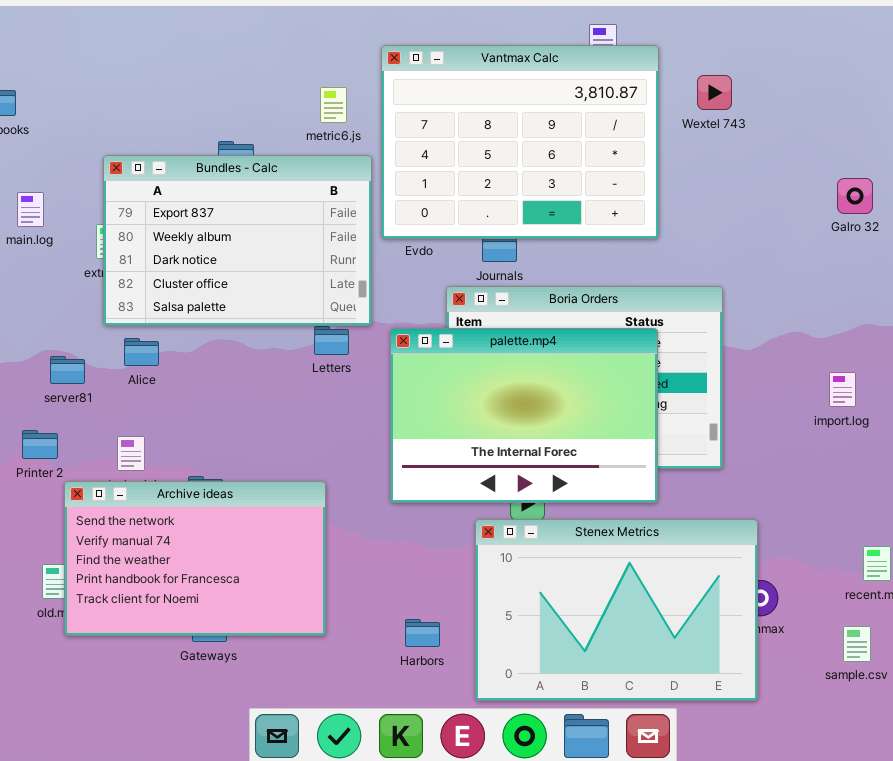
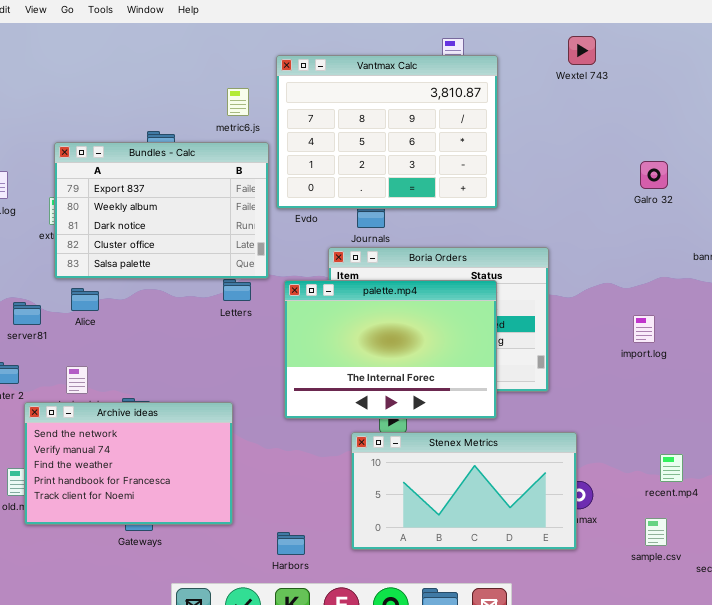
Wextel 743: [697,75,732,110] -> [568,36,596,65], moved
Stenex Metrics: [475,519,758,701] -> [351,432,577,550], resized
Harbors: [405,619,440,647] -> [277,532,305,555], moved

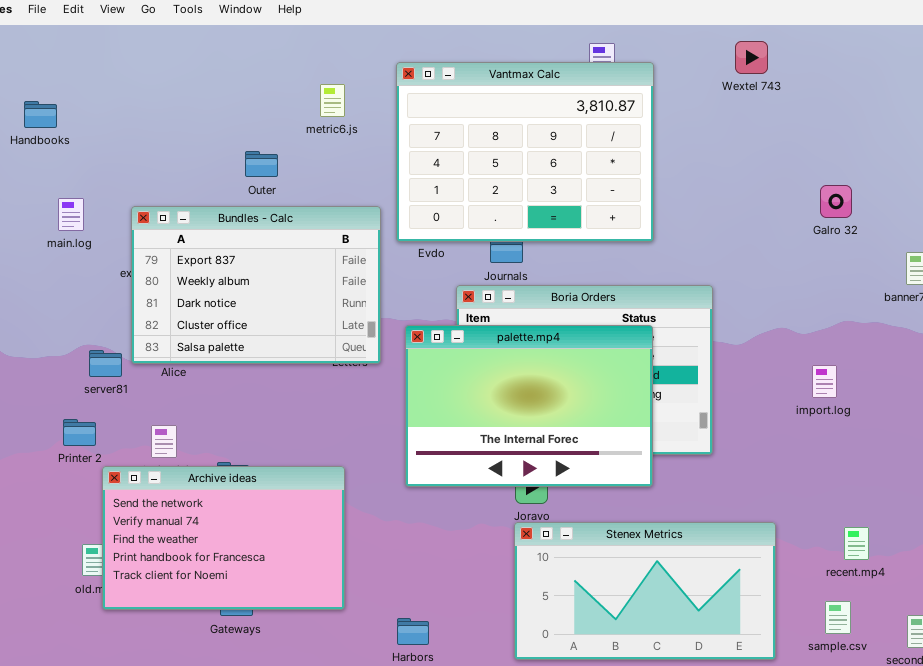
metric6.js: [227,88,249,116] -> [320,84,345,117], moved
Bundles - Calc: [54,142,269,279] -> [131,206,381,364], moved
Stenex Metrics: [351,432,577,550] -> [514,522,776,660], moved

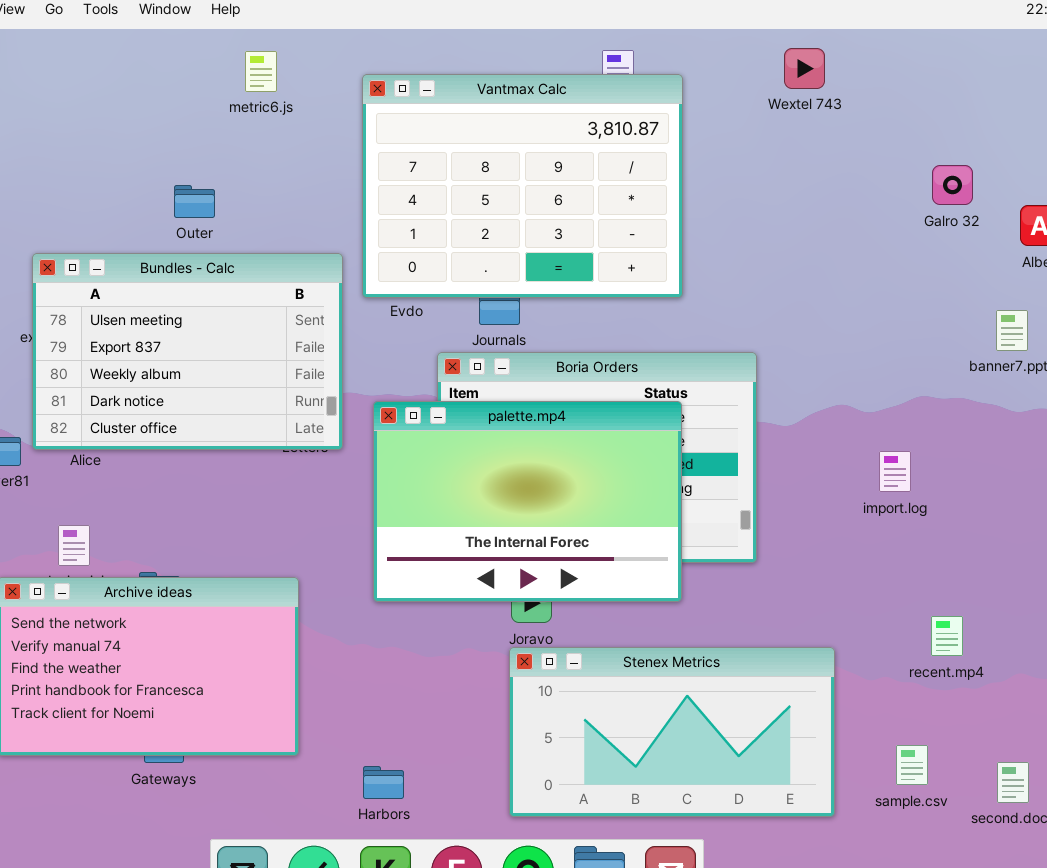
metric6.js: [320,84,345,117] -> [245,51,277,92], moved
Galro 32: [820,185,852,218] -> [932,165,973,205], moved
Bundles - Calc: [131,206,381,364] -> [32,253,343,450], scrolled up 1 row
recent.mp4: [844,527,869,560] -> [931,616,963,656], moved

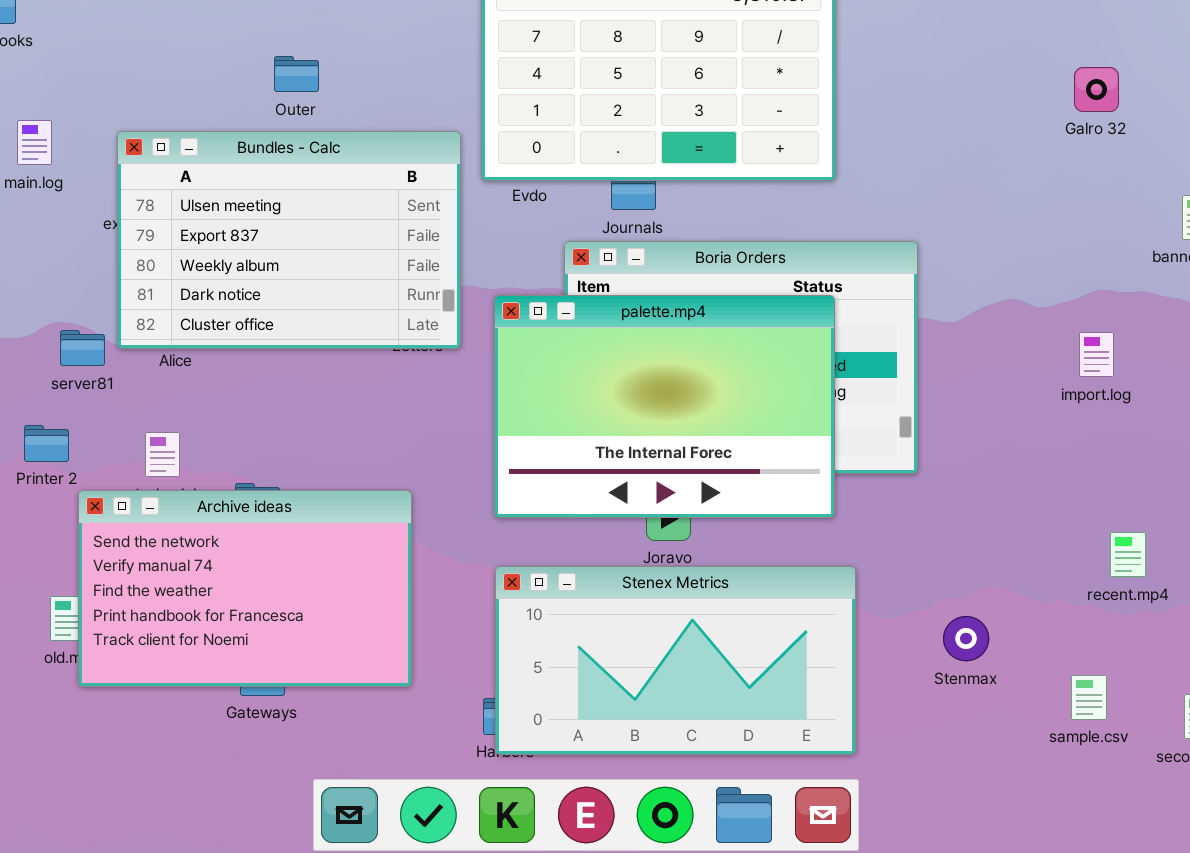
Galro 32: [932,165,973,205] -> [1074,67,1119,112], moved
import.log: [879,451,911,492] -> [1079,332,1114,377], moved
Stenex Metrics: [509,647,835,817] -> [495,566,856,755], moved

